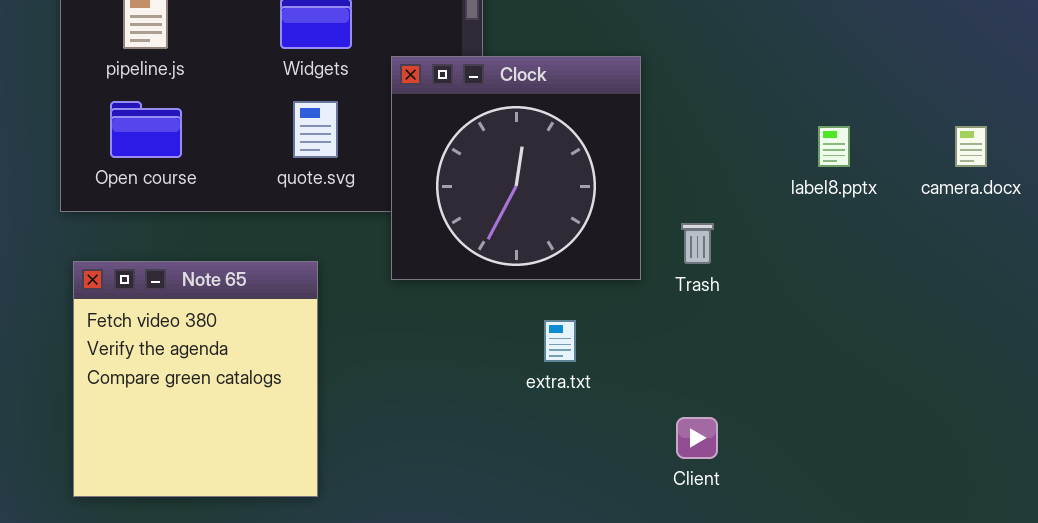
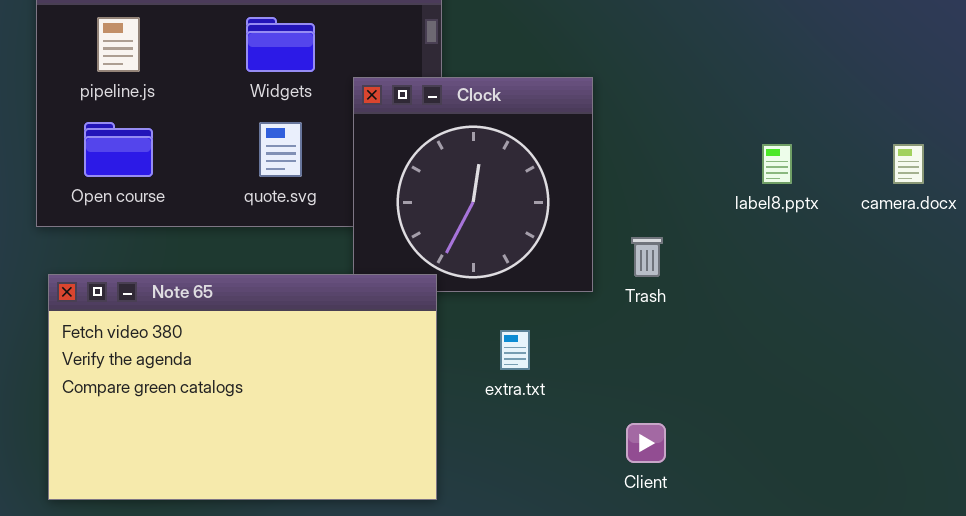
Note 65: [73,261,318,497] -> [48,274,437,500], resized

